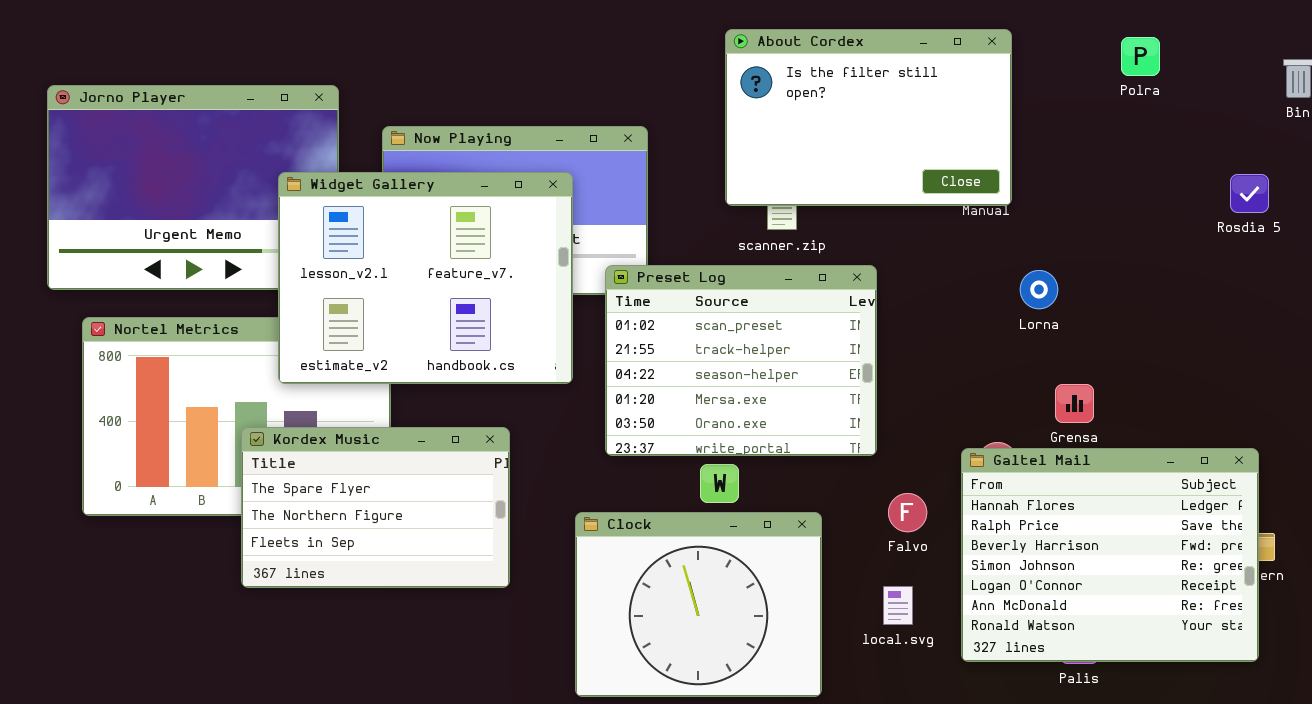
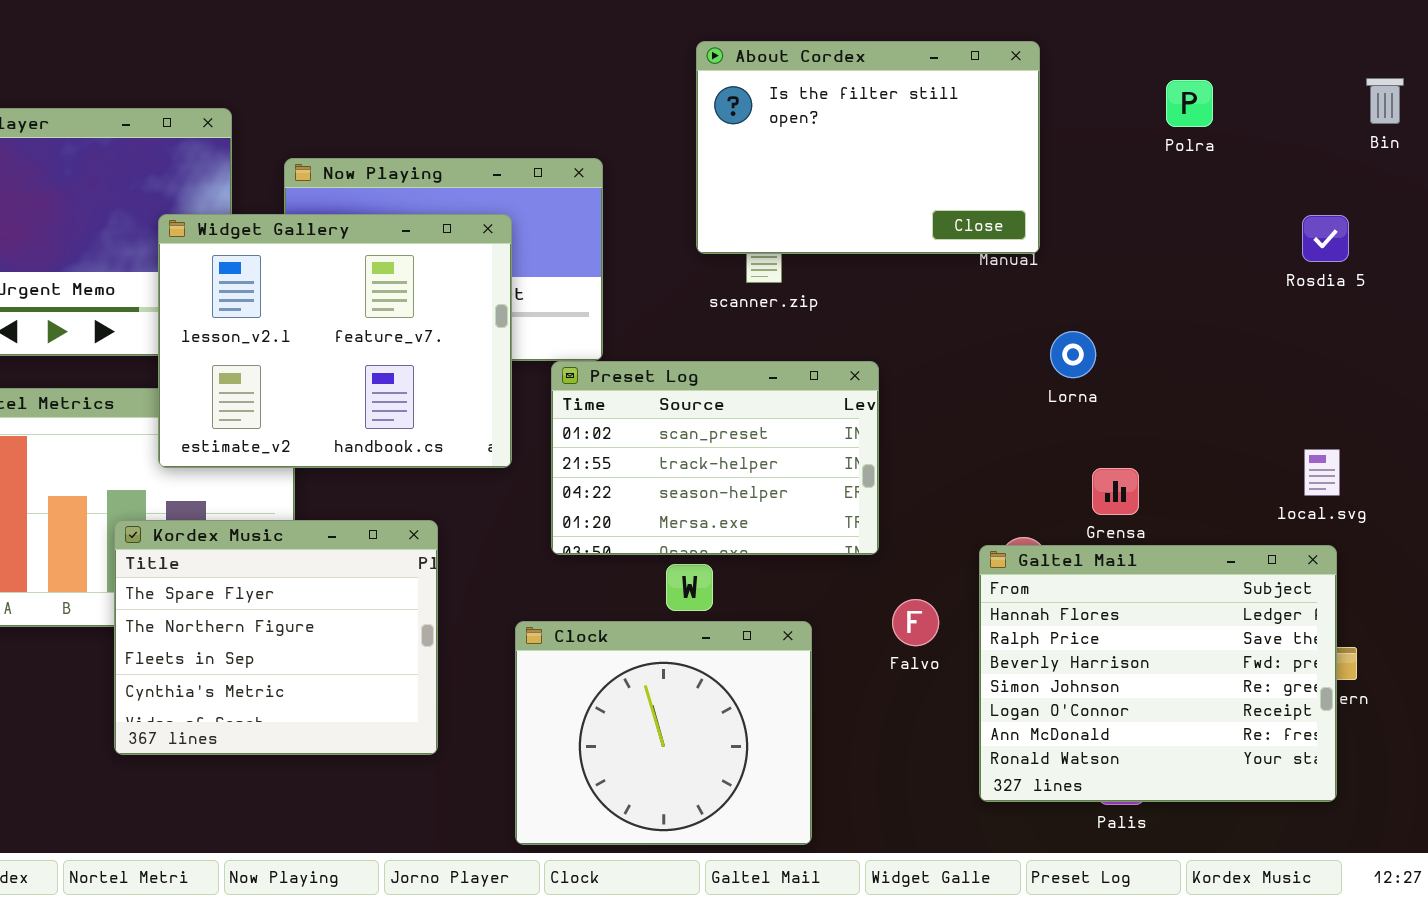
Polra: [1121,37,1160,76] -> [1166,80,1213,127], moved
Preset Log: [605,265,877,456] -> [551,361,879,555], resized
Kordex Music: [241,427,510,588] -> [114,520,438,755], resized
local.svg: [883,586,913,625] -> [1304,449,1340,496], moved

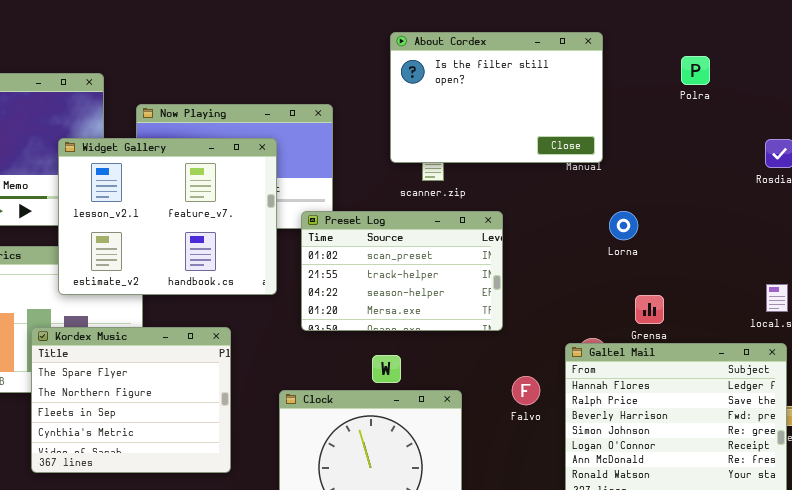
Preset Log: [551,361,879,555] -> [301,211,503,331], moved

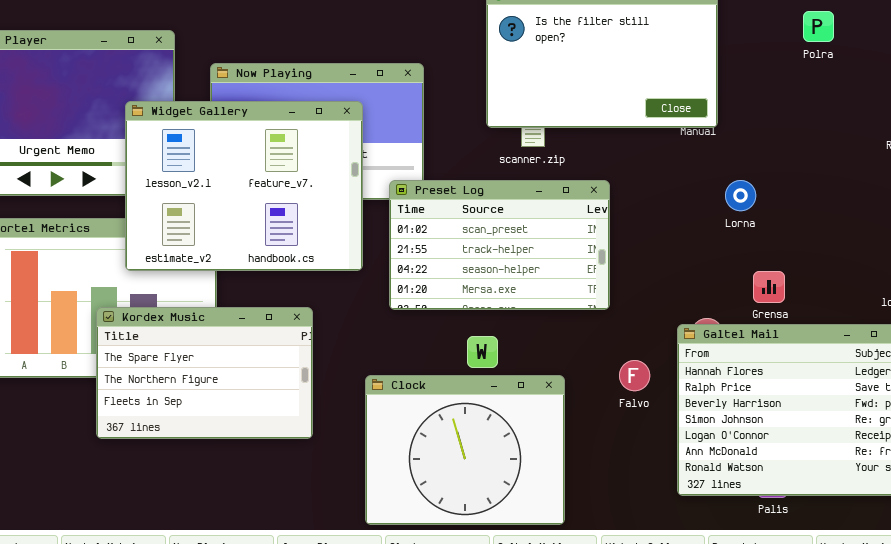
Kordex Music: [31,327,231,473] -> [96,307,313,439], resized

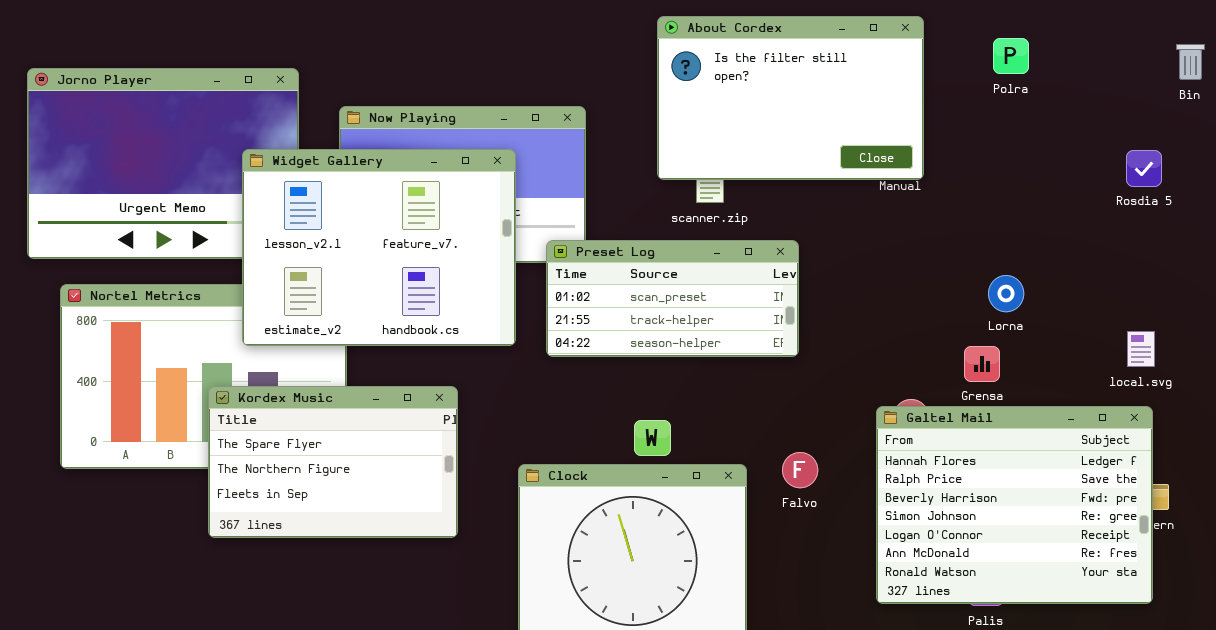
Polra: [803,11,834,42] -> [993,38,1029,74], moved
Preset Log: [389,180,610,310] -> [546,240,799,357], resized
Lorna: [725,180,756,211] -> [988,275,1024,312], moved
Falvo: [619,360,650,391] -> [782,452,818,488], moved

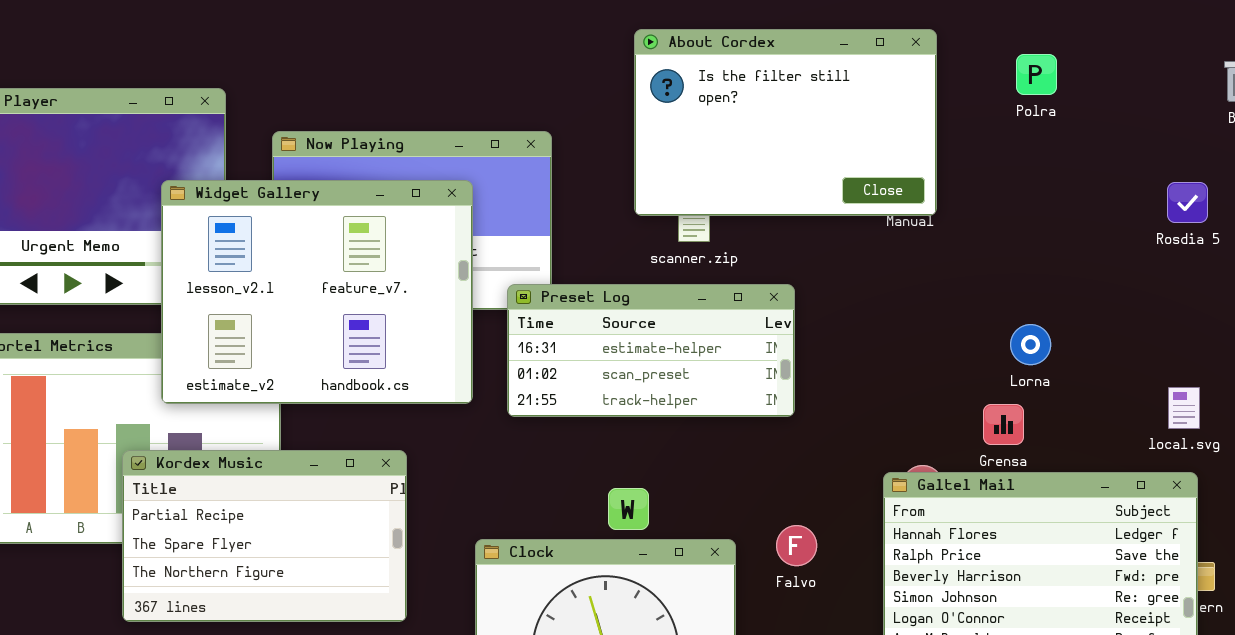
Preset Log: [546,240,799,357] -> [507,284,795,417], scrolled up 1 row
Kordex Music: [208,386,458,538] -> [122,450,407,622], scrolled up 1 row

